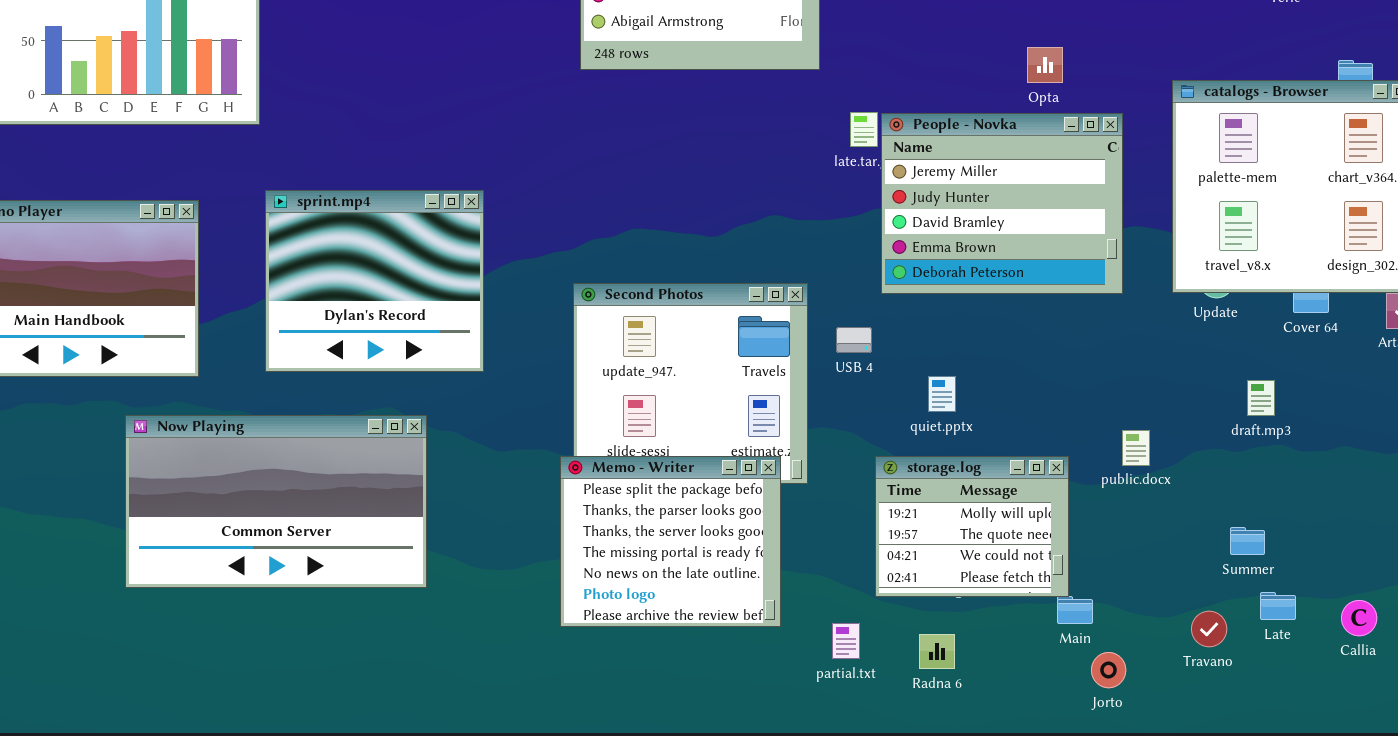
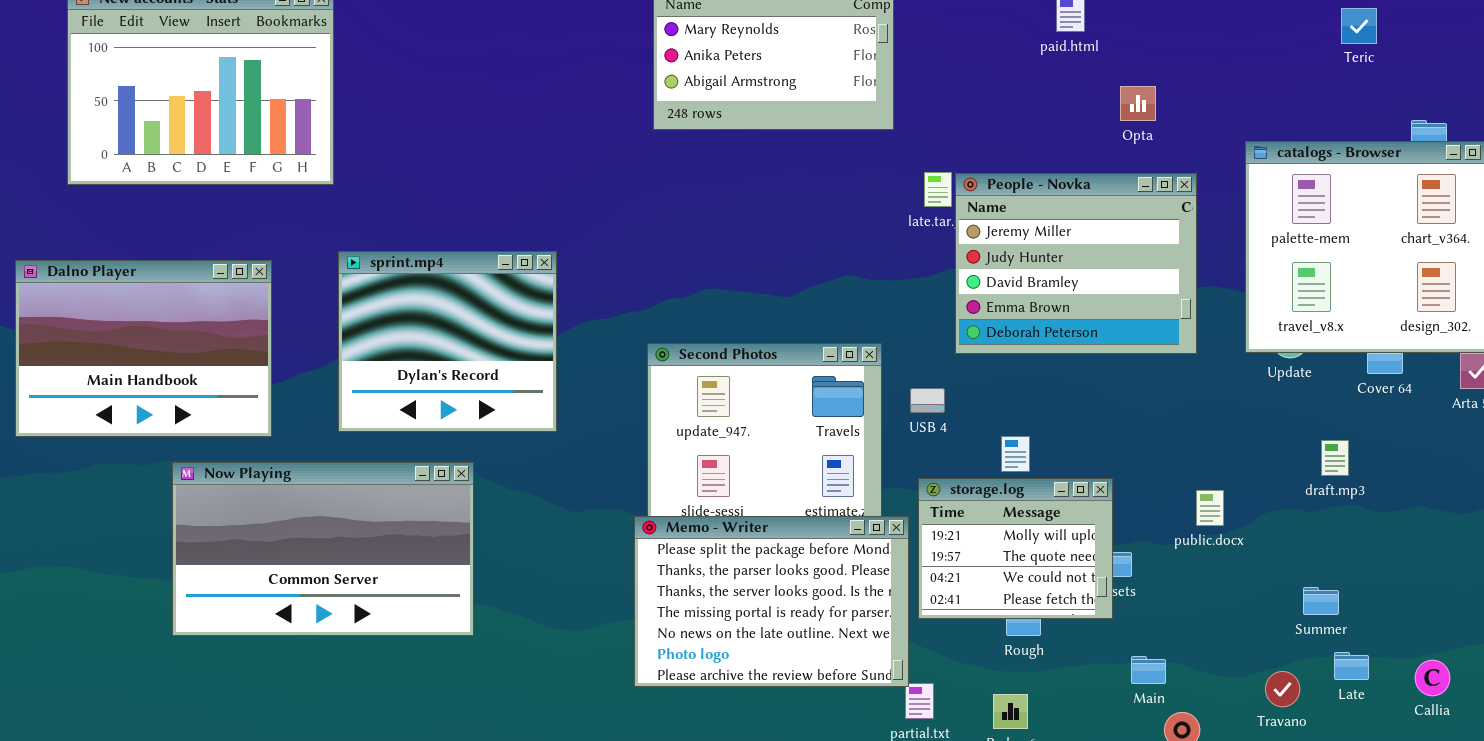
Opta: [1027,47,1063,83] -> [1120,86,1156,121], moved
Now Playing: [125,415,427,588] -> [172,462,474,636], moved
Memo - Writer: [560,456,781,627] -> [634,516,909,687], resized
storage.log: [875,456,1069,597] -> [918,478,1113,619], moved

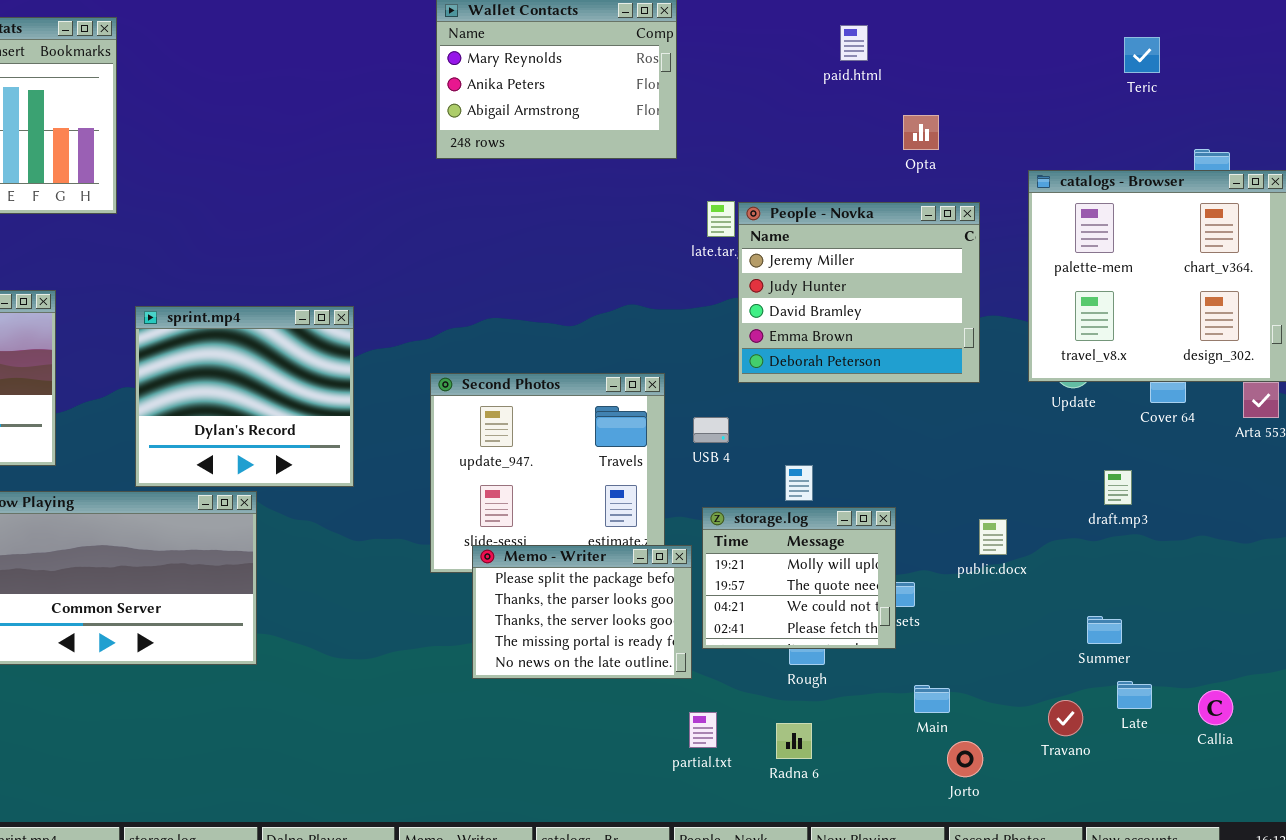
sprint.mp4: [338,251,557,432] -> [135,306,354,487], moved
Memo - Writer: [634,516,909,687] -> [472,545,692,679], resized

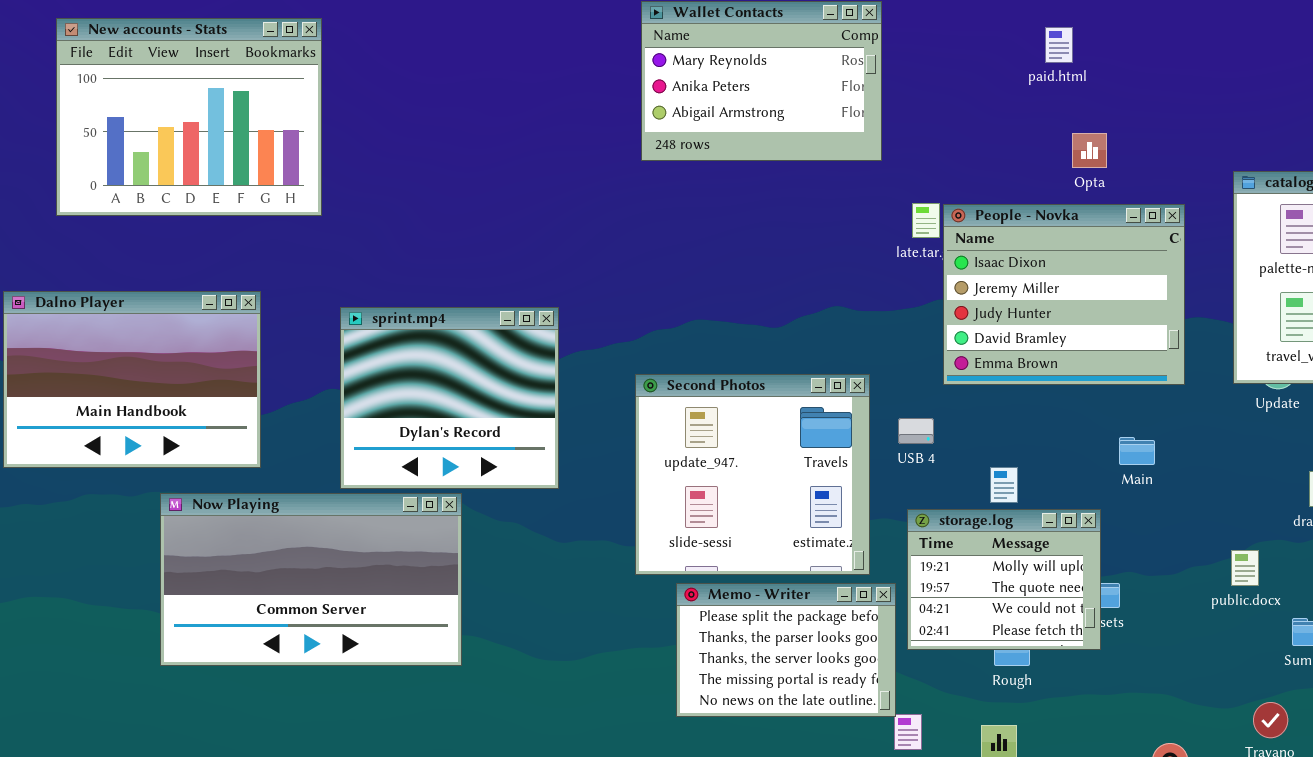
Opta: [903,115,939,150] -> [1072,133,1107,168], moved
People - Novka: [738,202,980,383] -> [943,204,1185,385], scrolled up 1 row
public.docx: [979,519,1007,555] -> [1231,550,1259,586], moved
Memo - Writer: [472,545,692,679] -> [676,583,896,717], moved
Main: [914,685,950,713] -> [1119,437,1155,465], moved

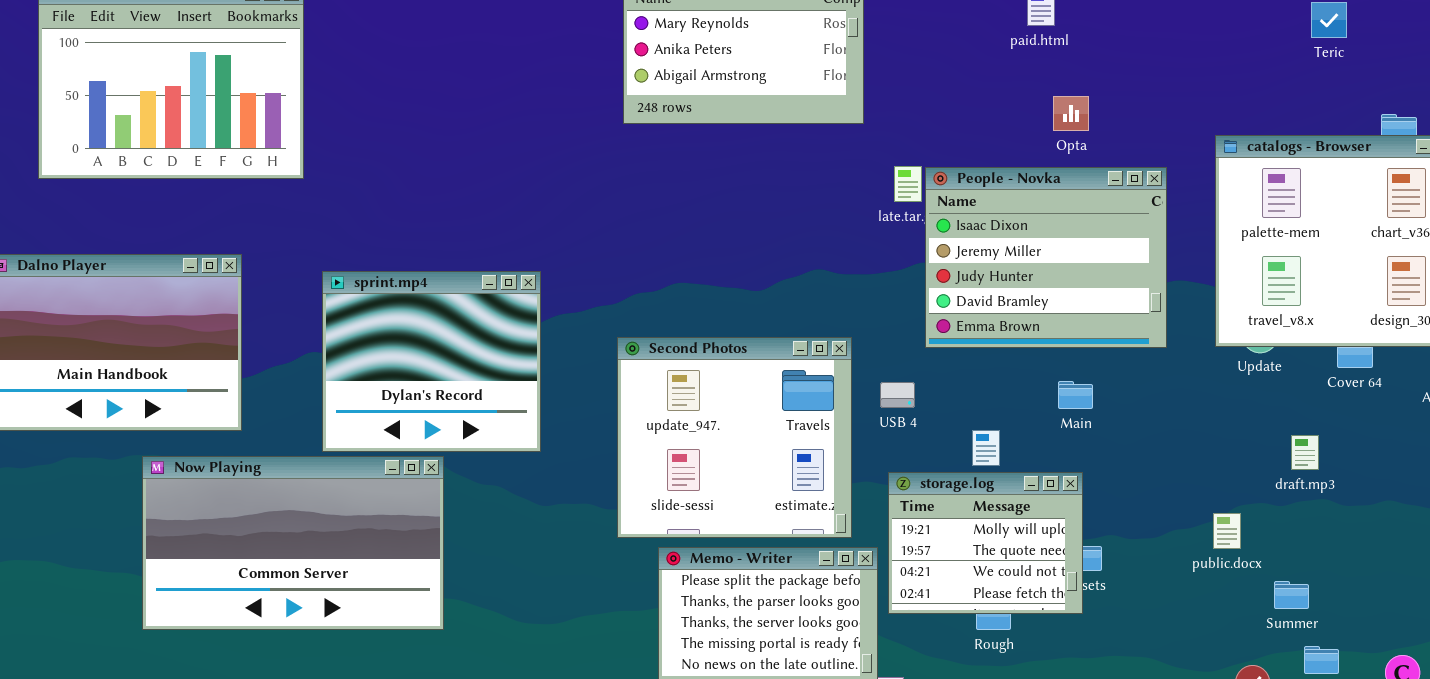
Main: [1119,437,1155,465] -> [1058,381,1093,409], moved

